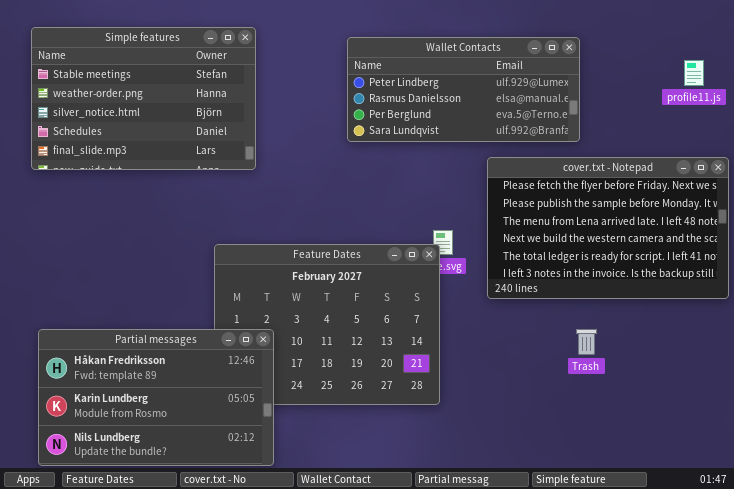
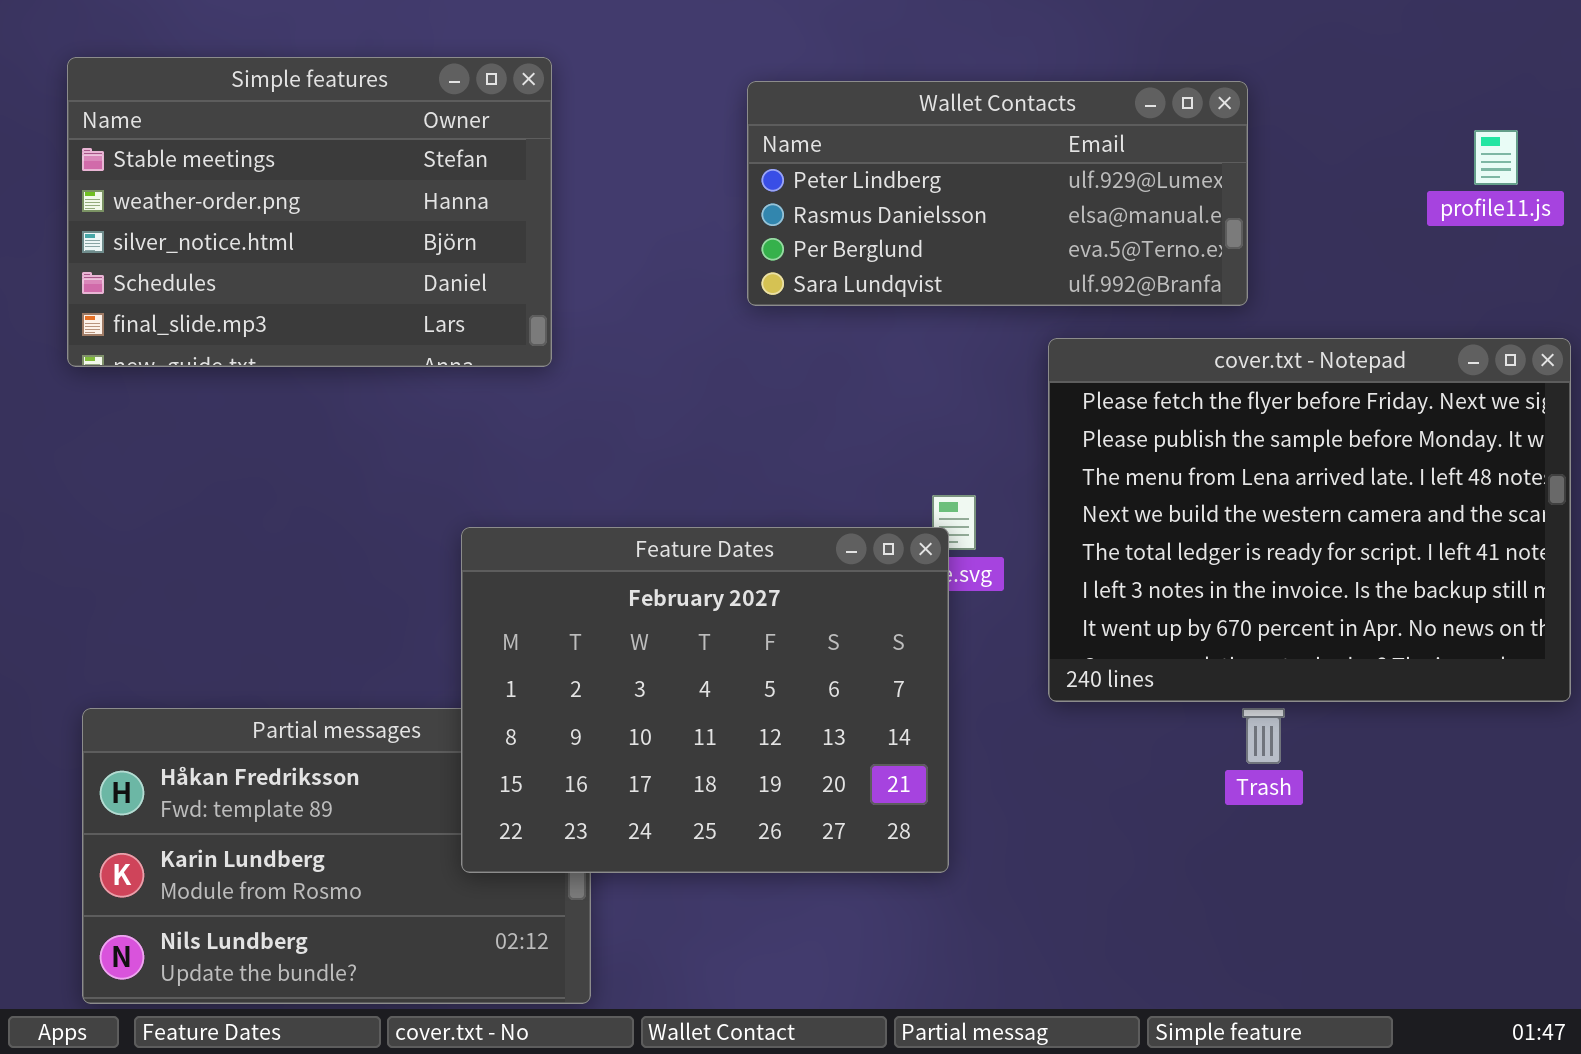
cover.txt - Notepad: [487,157,729,299] -> [1048,338,1571,702], resized
Feature Dates: [214,244,440,405] -> [461,527,949,873], raised

